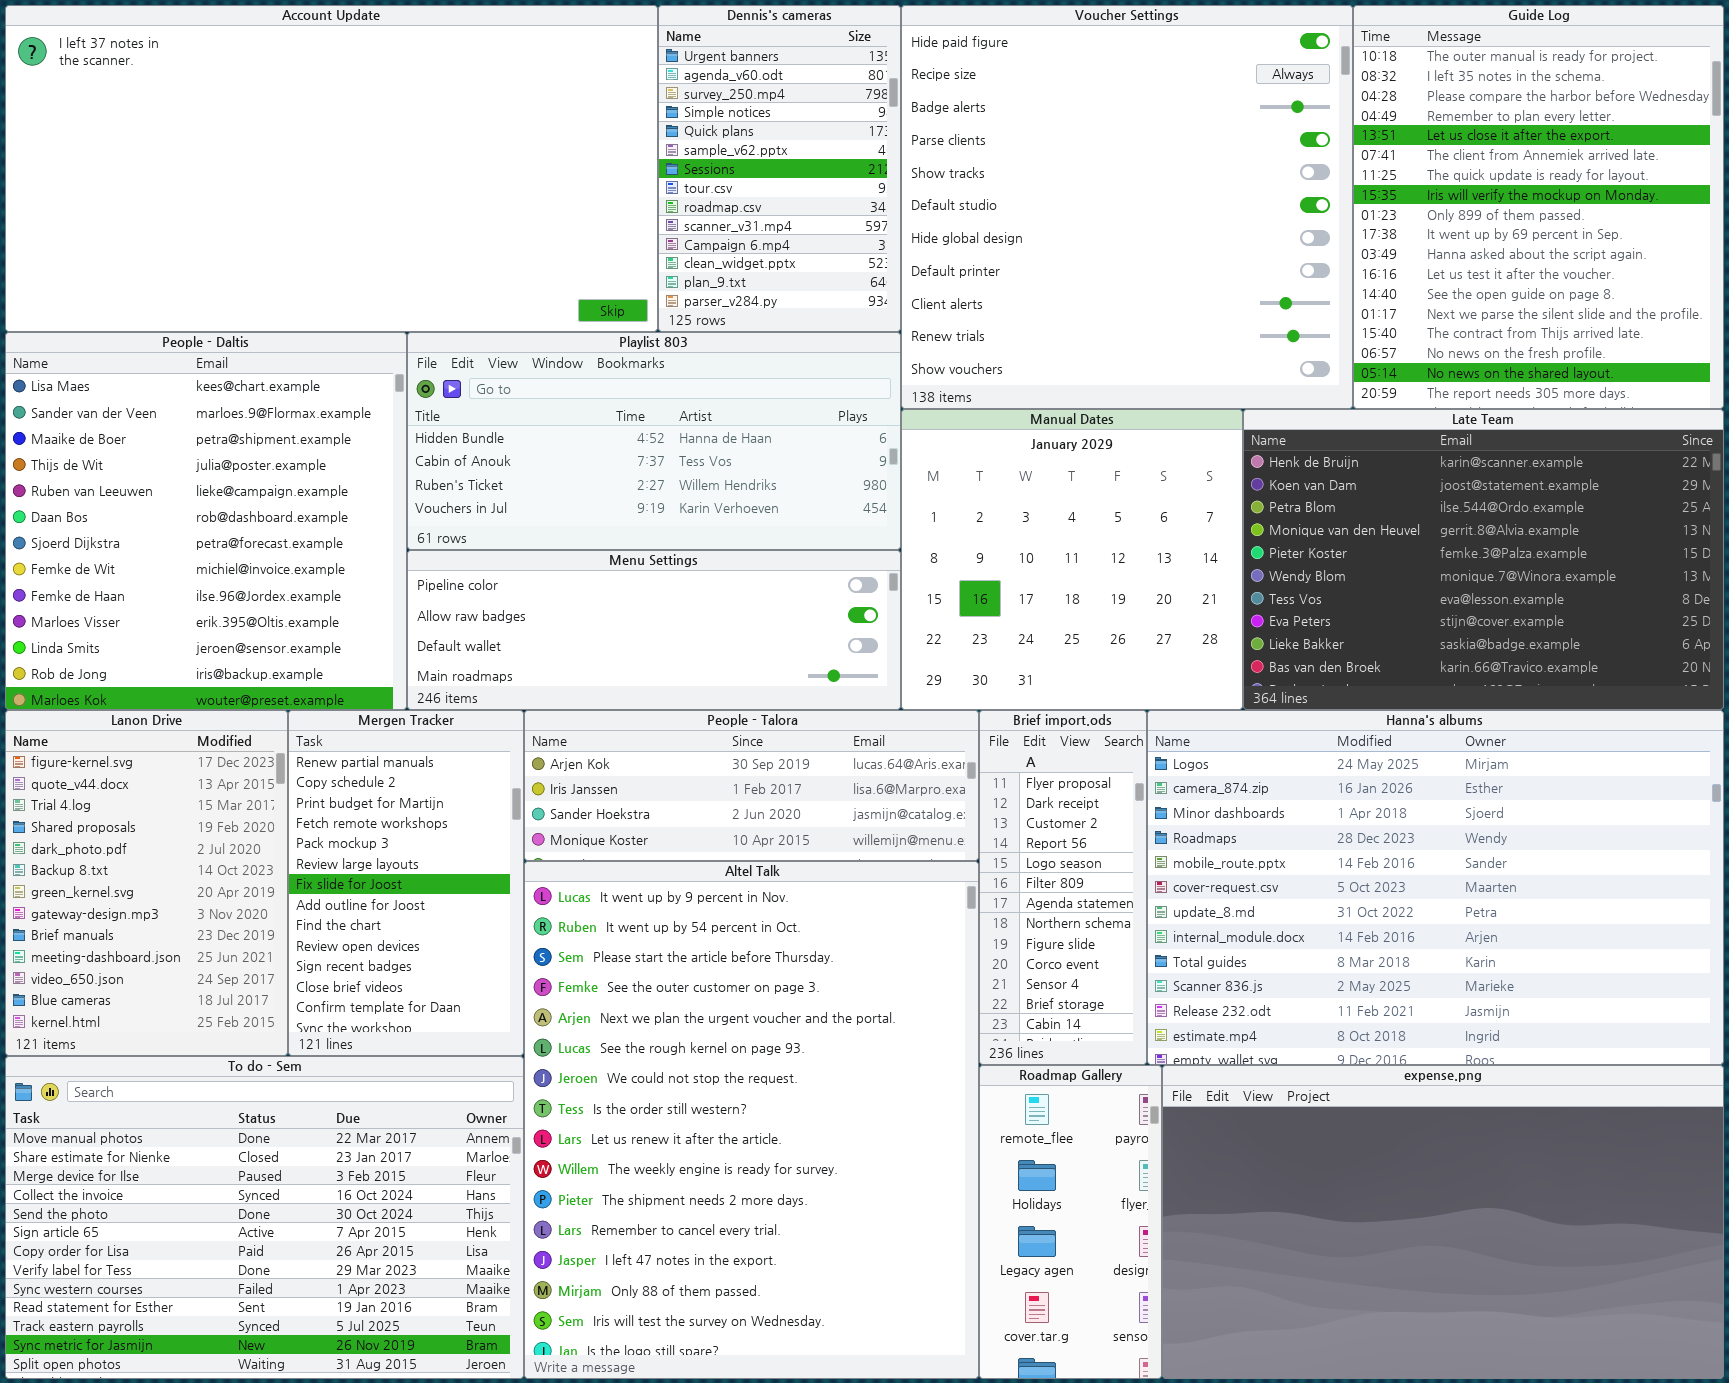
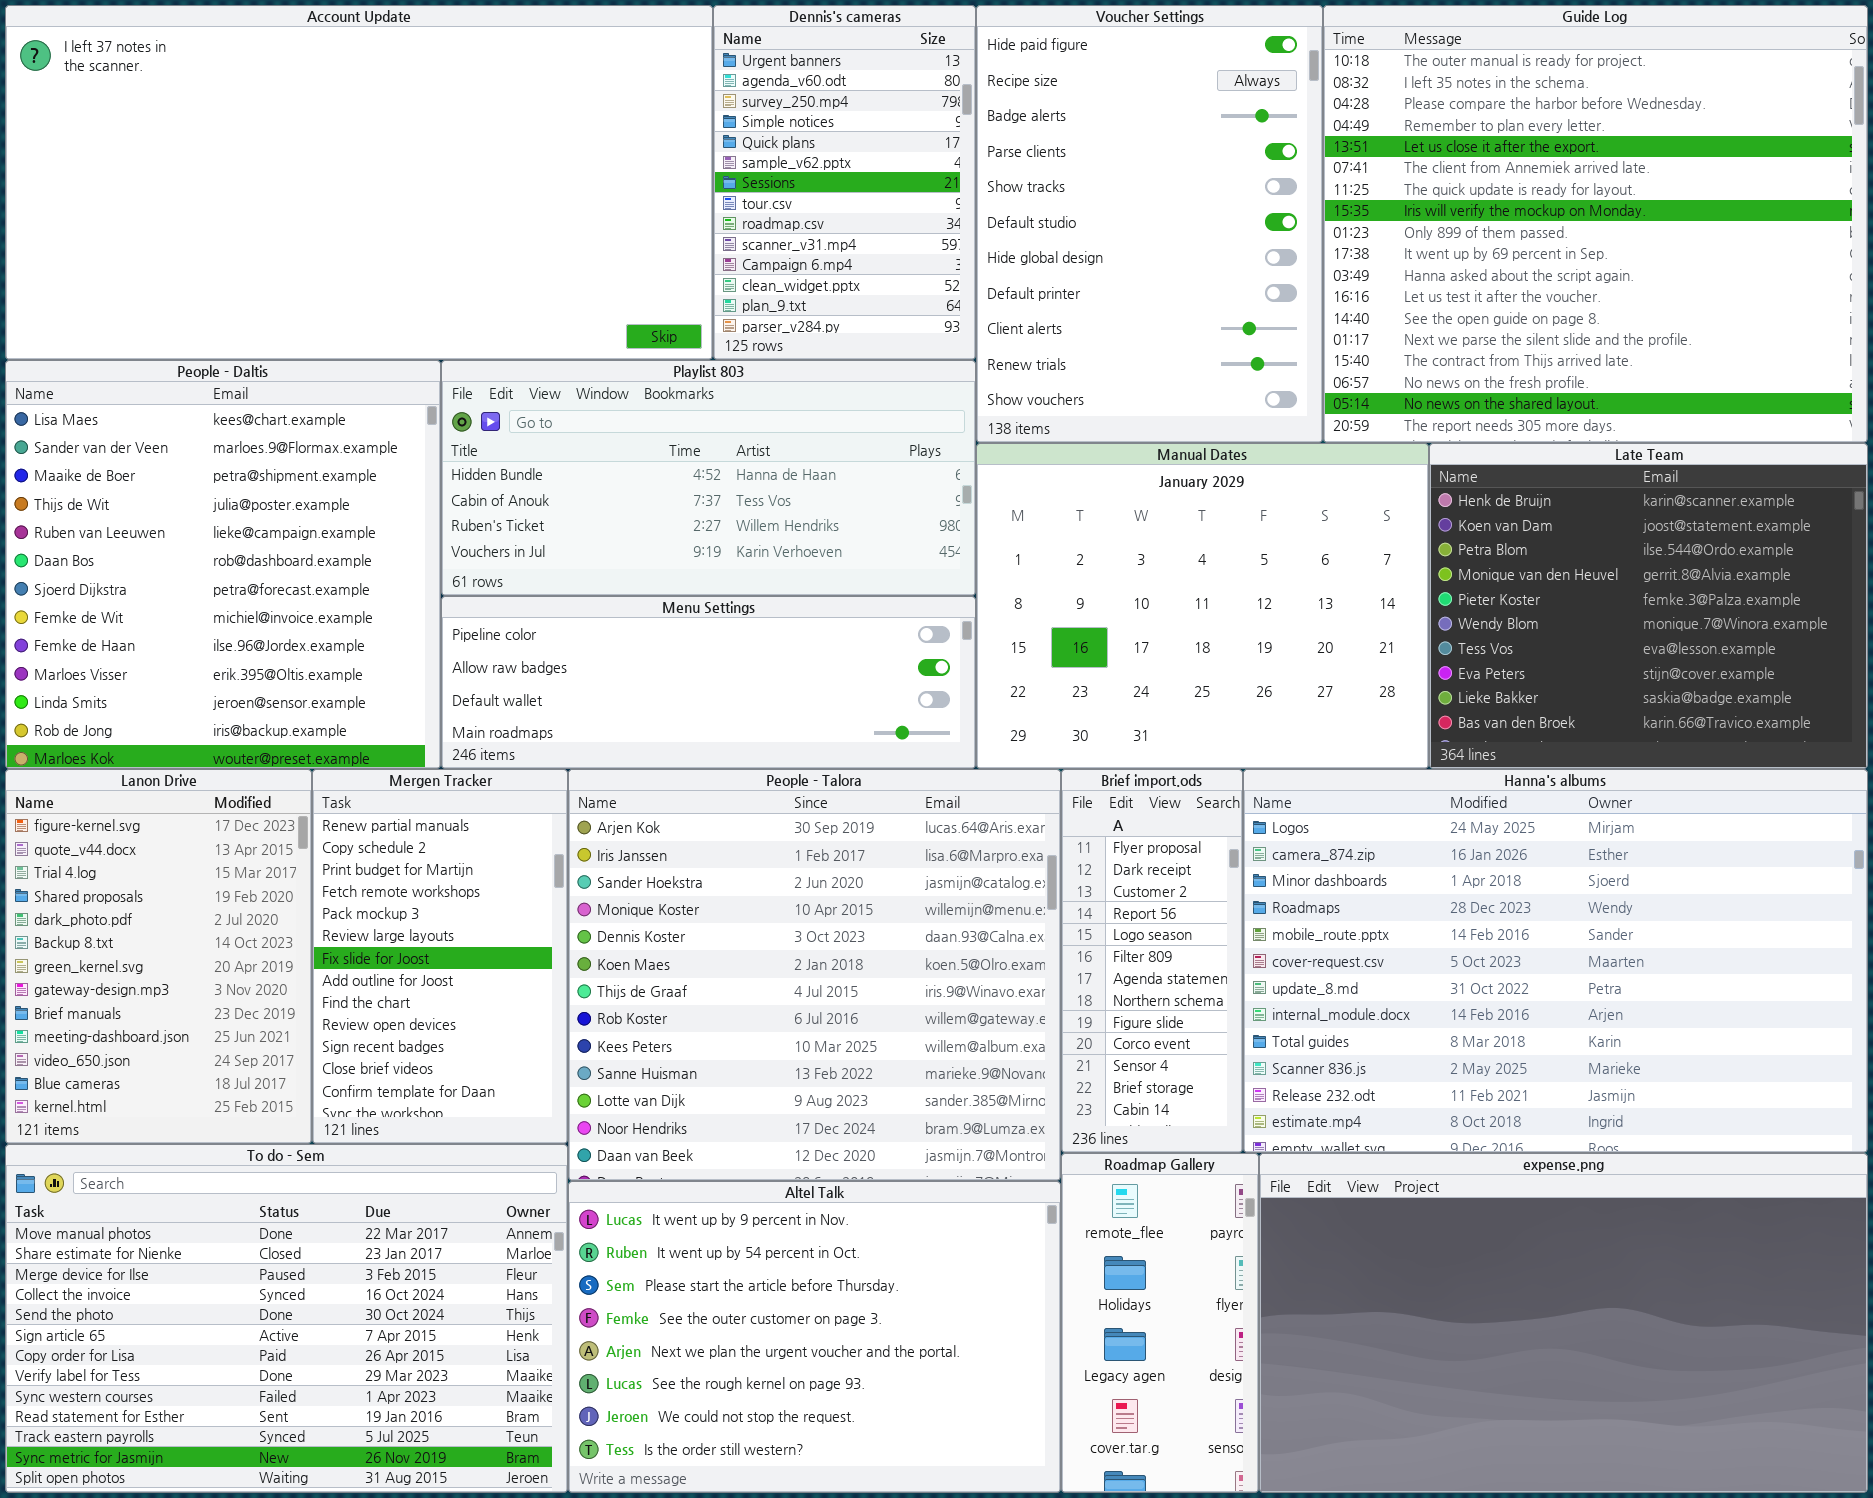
Voucher Settings: [901,5,1353,409] -> [976,5,1323,443], resized
Guide Log: [1353,5,1724,409] -> [1323,5,1868,443], resized
Manual Dates: [901,409,1243,710] -> [976,443,1429,769], resized
Late Team: [1243,409,1724,710] -> [1429,443,1868,769], resized
People - Talora: [524,710,979,861] -> [568,769,1061,1181], resized
Altel Talk: [524,861,979,1379] -> [568,1181,1061,1493], resized

